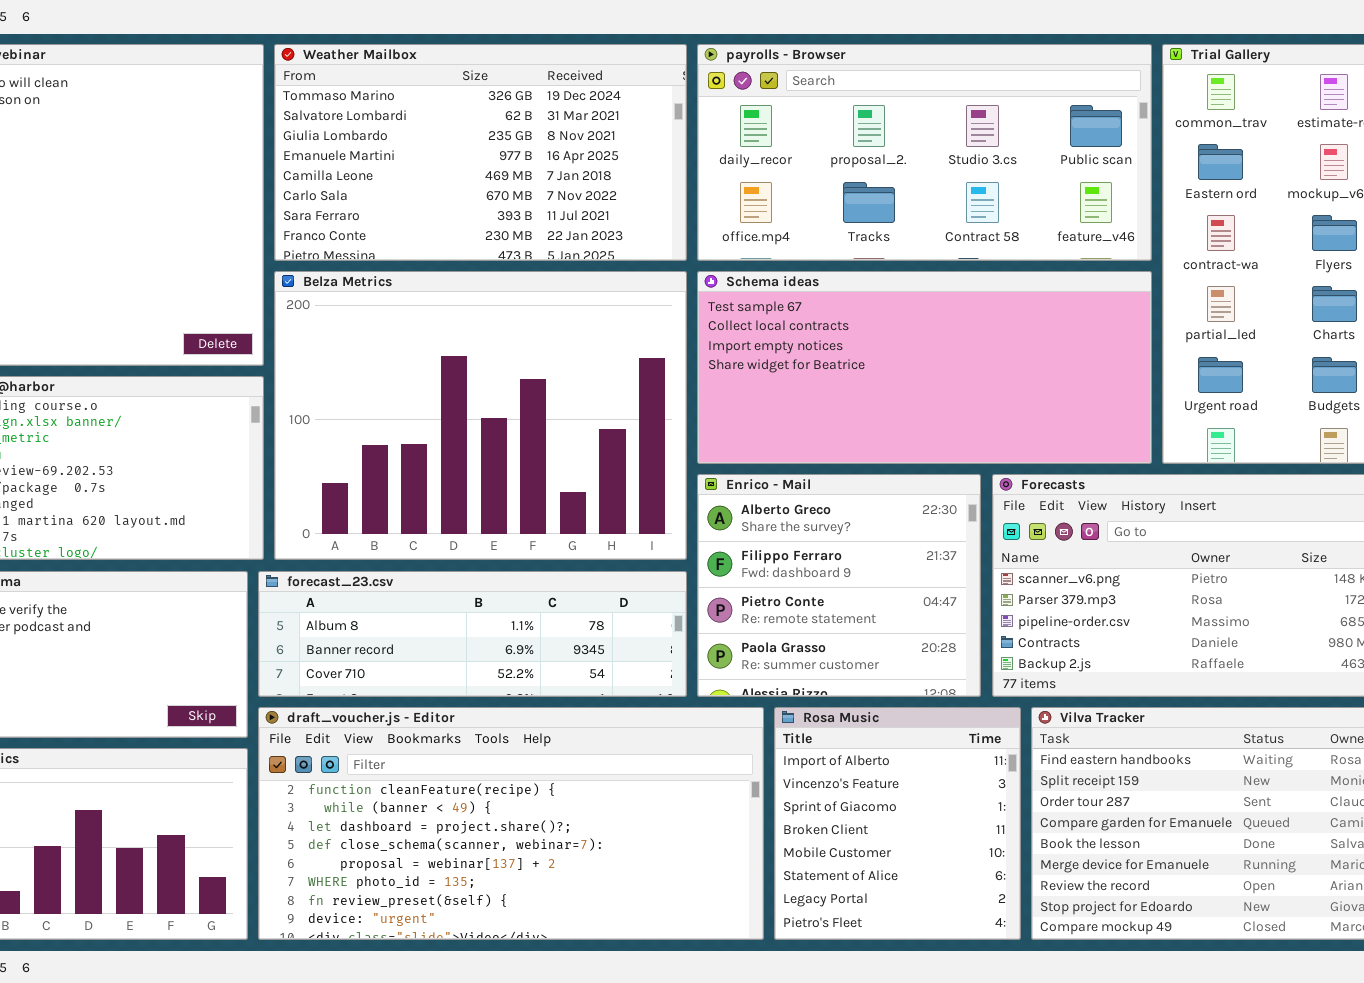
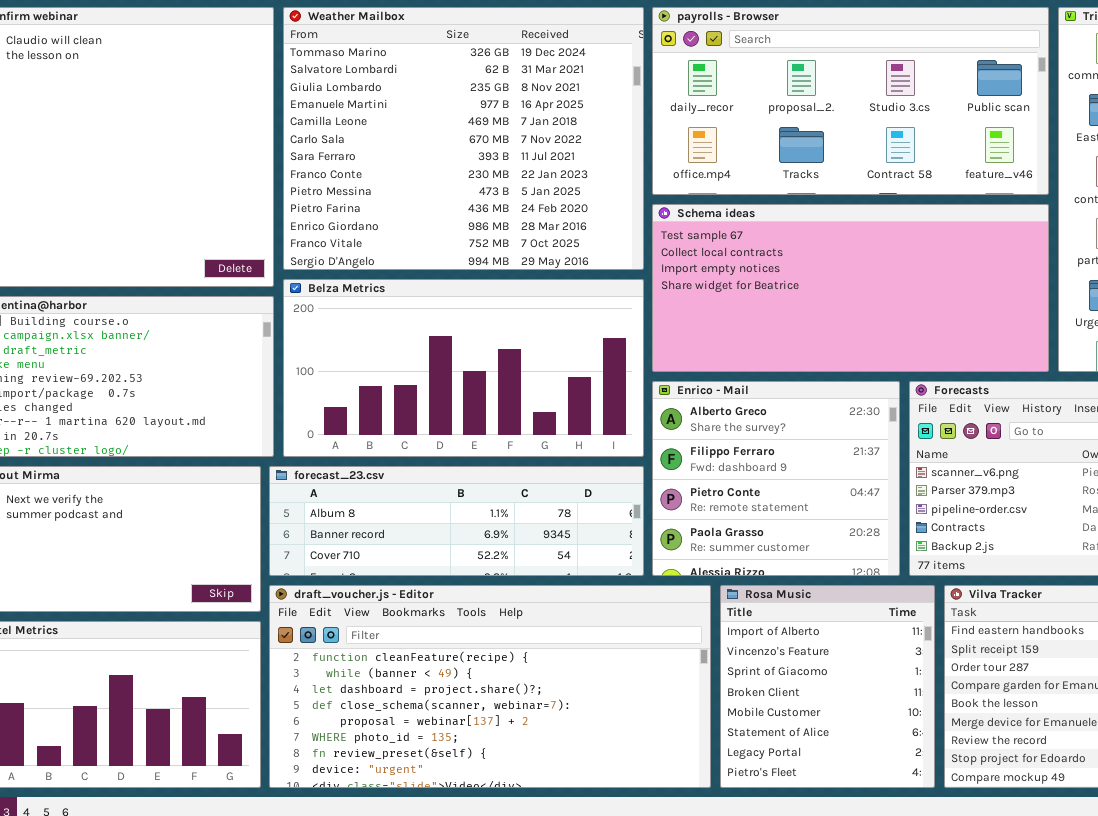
Weather Mailbox: [274,44,687,261] -> [283,7,644,270], resized
Belza Metrics: [274,271,687,560] -> [283,279,644,457], resized

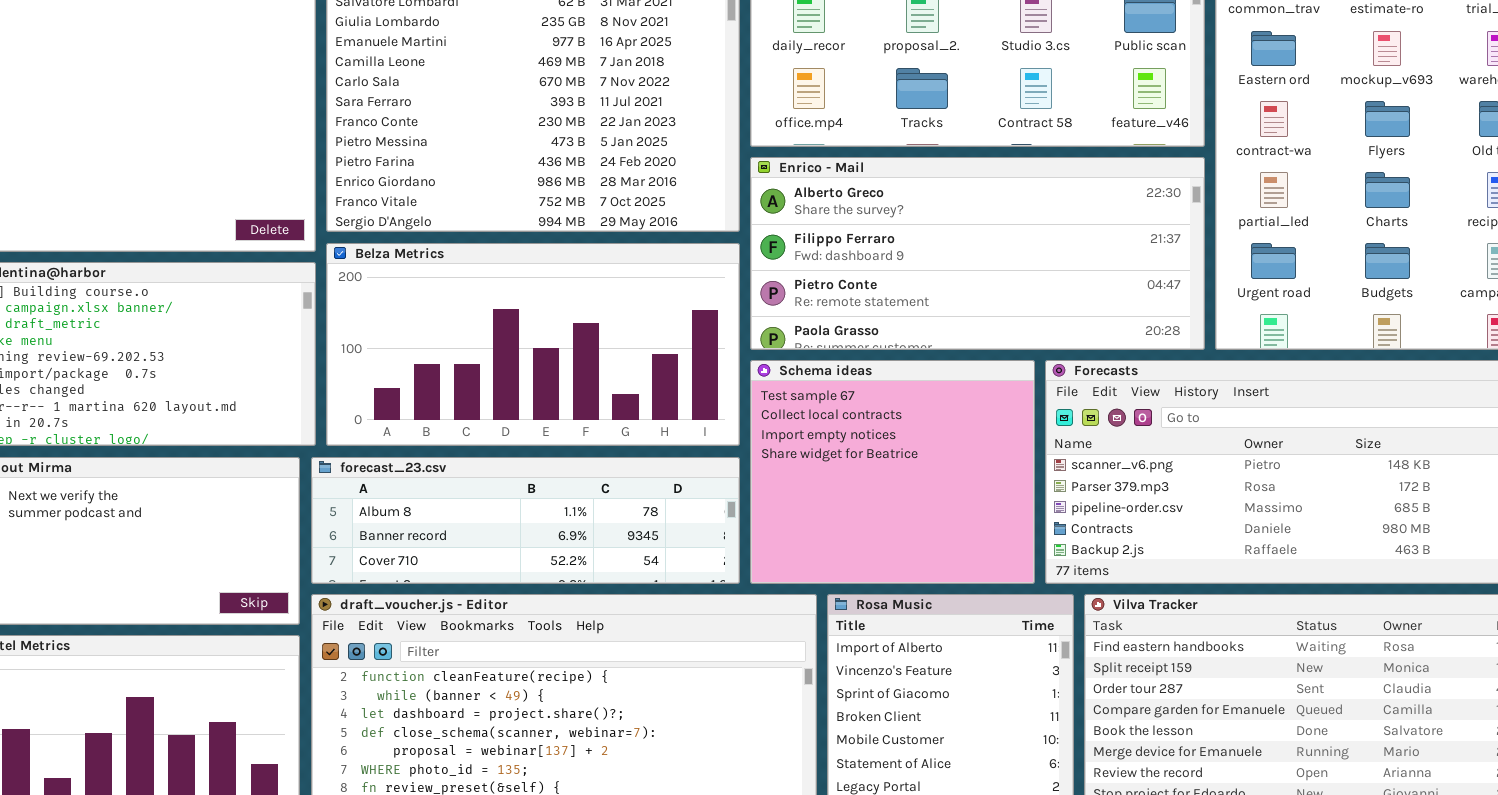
Schema ideas: [652,204,1049,372] -> [750,360,1035,584], moved, resized
Enrico - Mail: [652,381,900,576] -> [750,157,1205,350], moved, resized

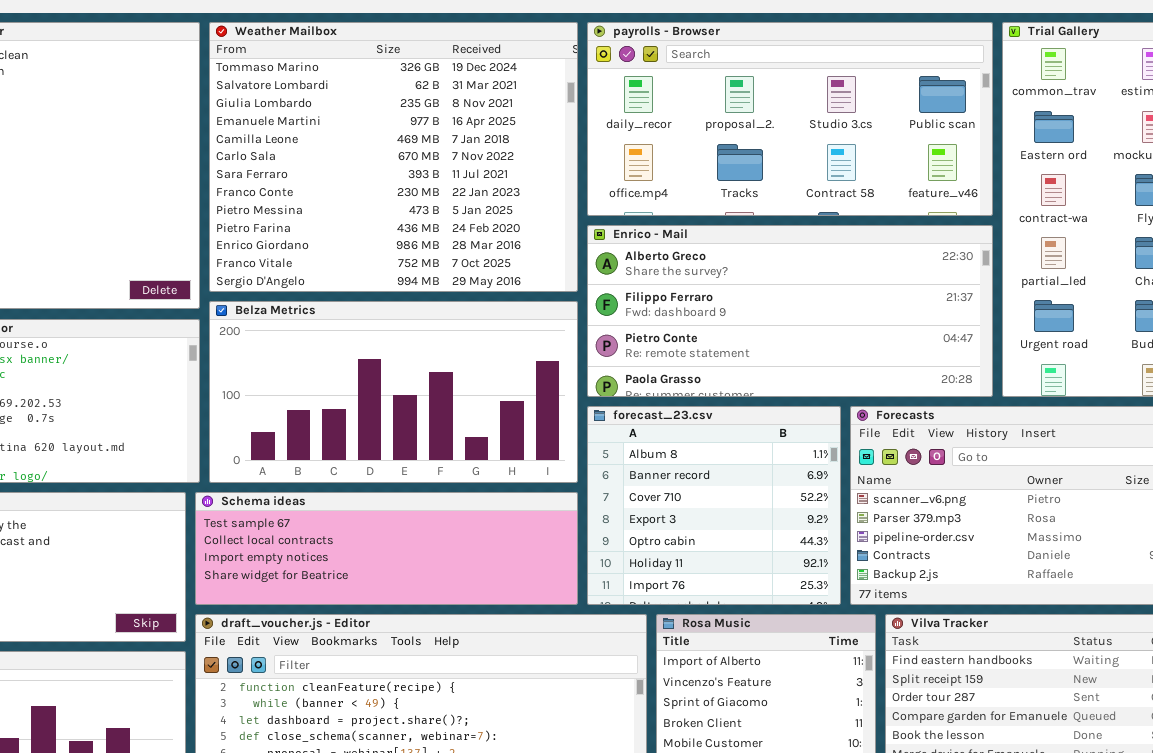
Schema ideas: [750,360,1035,584] -> [195,492,578,605], moved, resized
forecast_23.csv: [311,457,740,584] -> [587,406,841,605], moved, resized

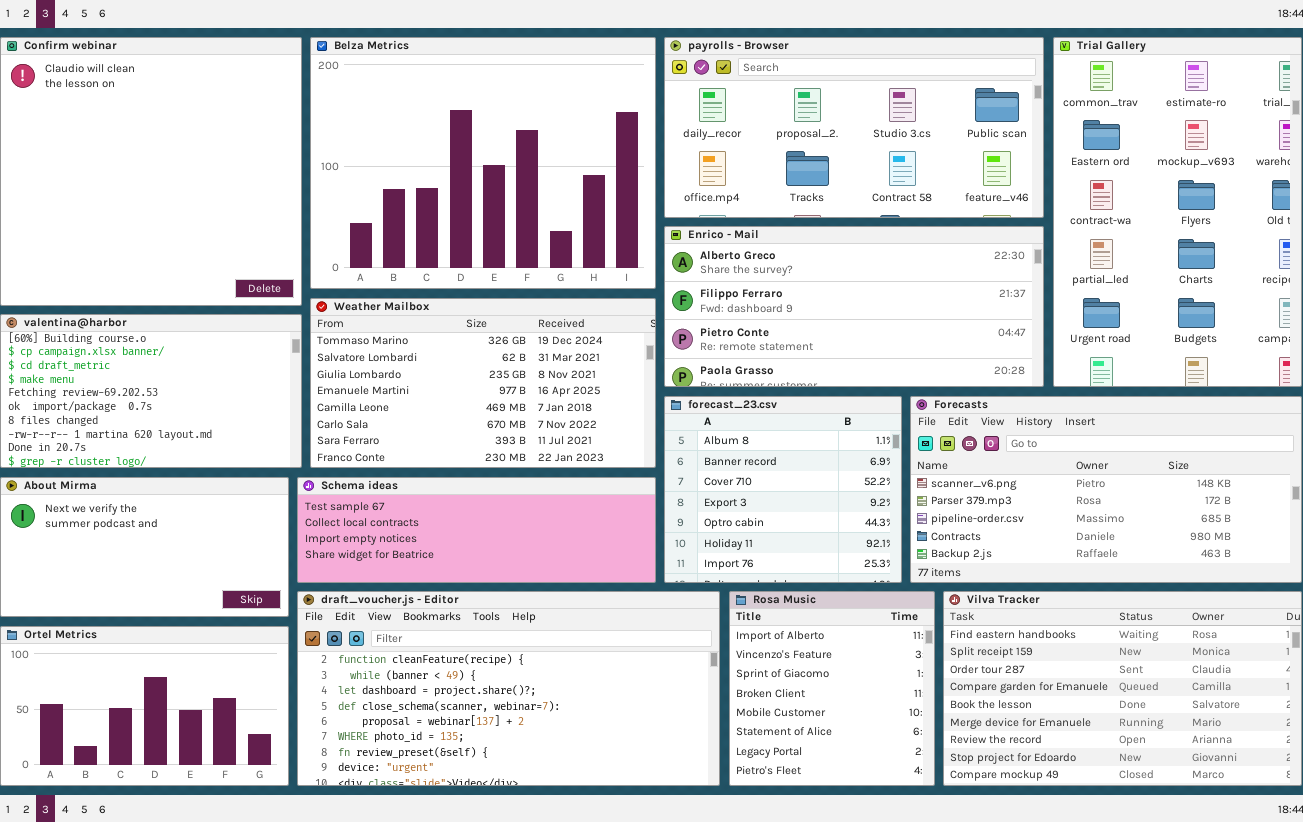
Weather Mailbox: [209,22,578,292] -> [310,298,656,468], moved, resized
Belza Metrics: [209,301,578,483] -> [310,37,656,289], moved, resized

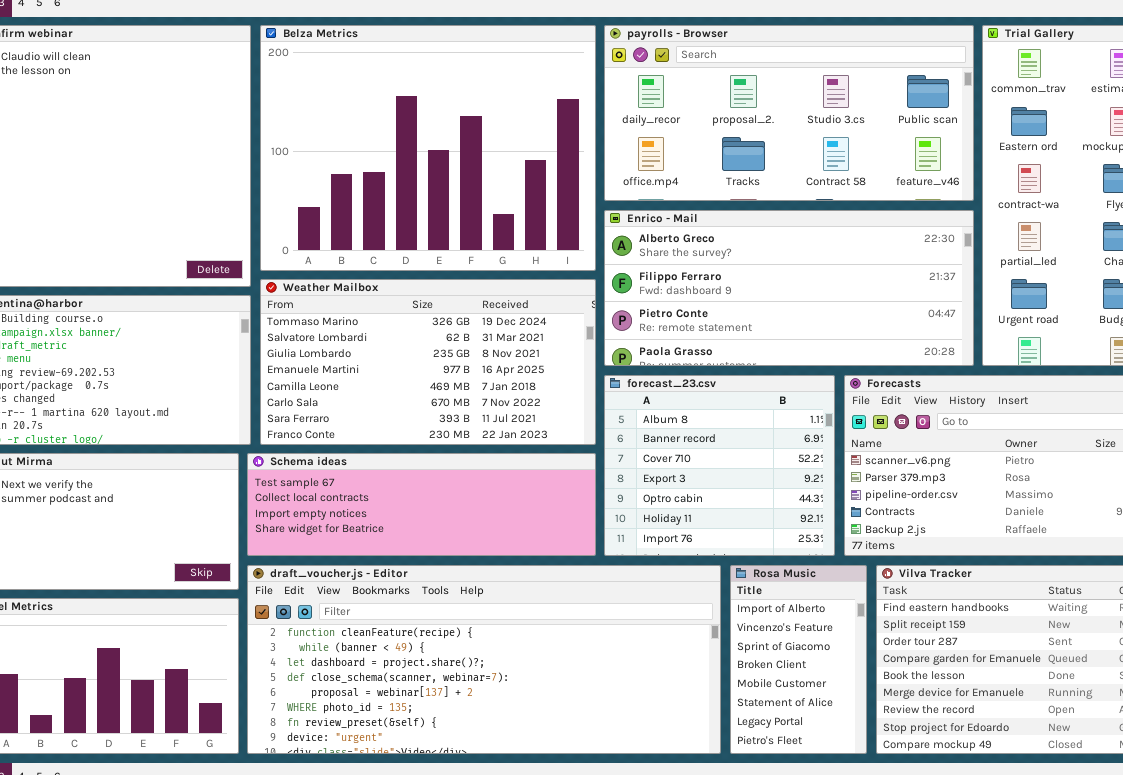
draft_voucher.js - Editor: [297,591,720,786] -> [247,565,721,754], resized
Rosa Music: [729,591,935,786] -> [730,565,867,754], resized

